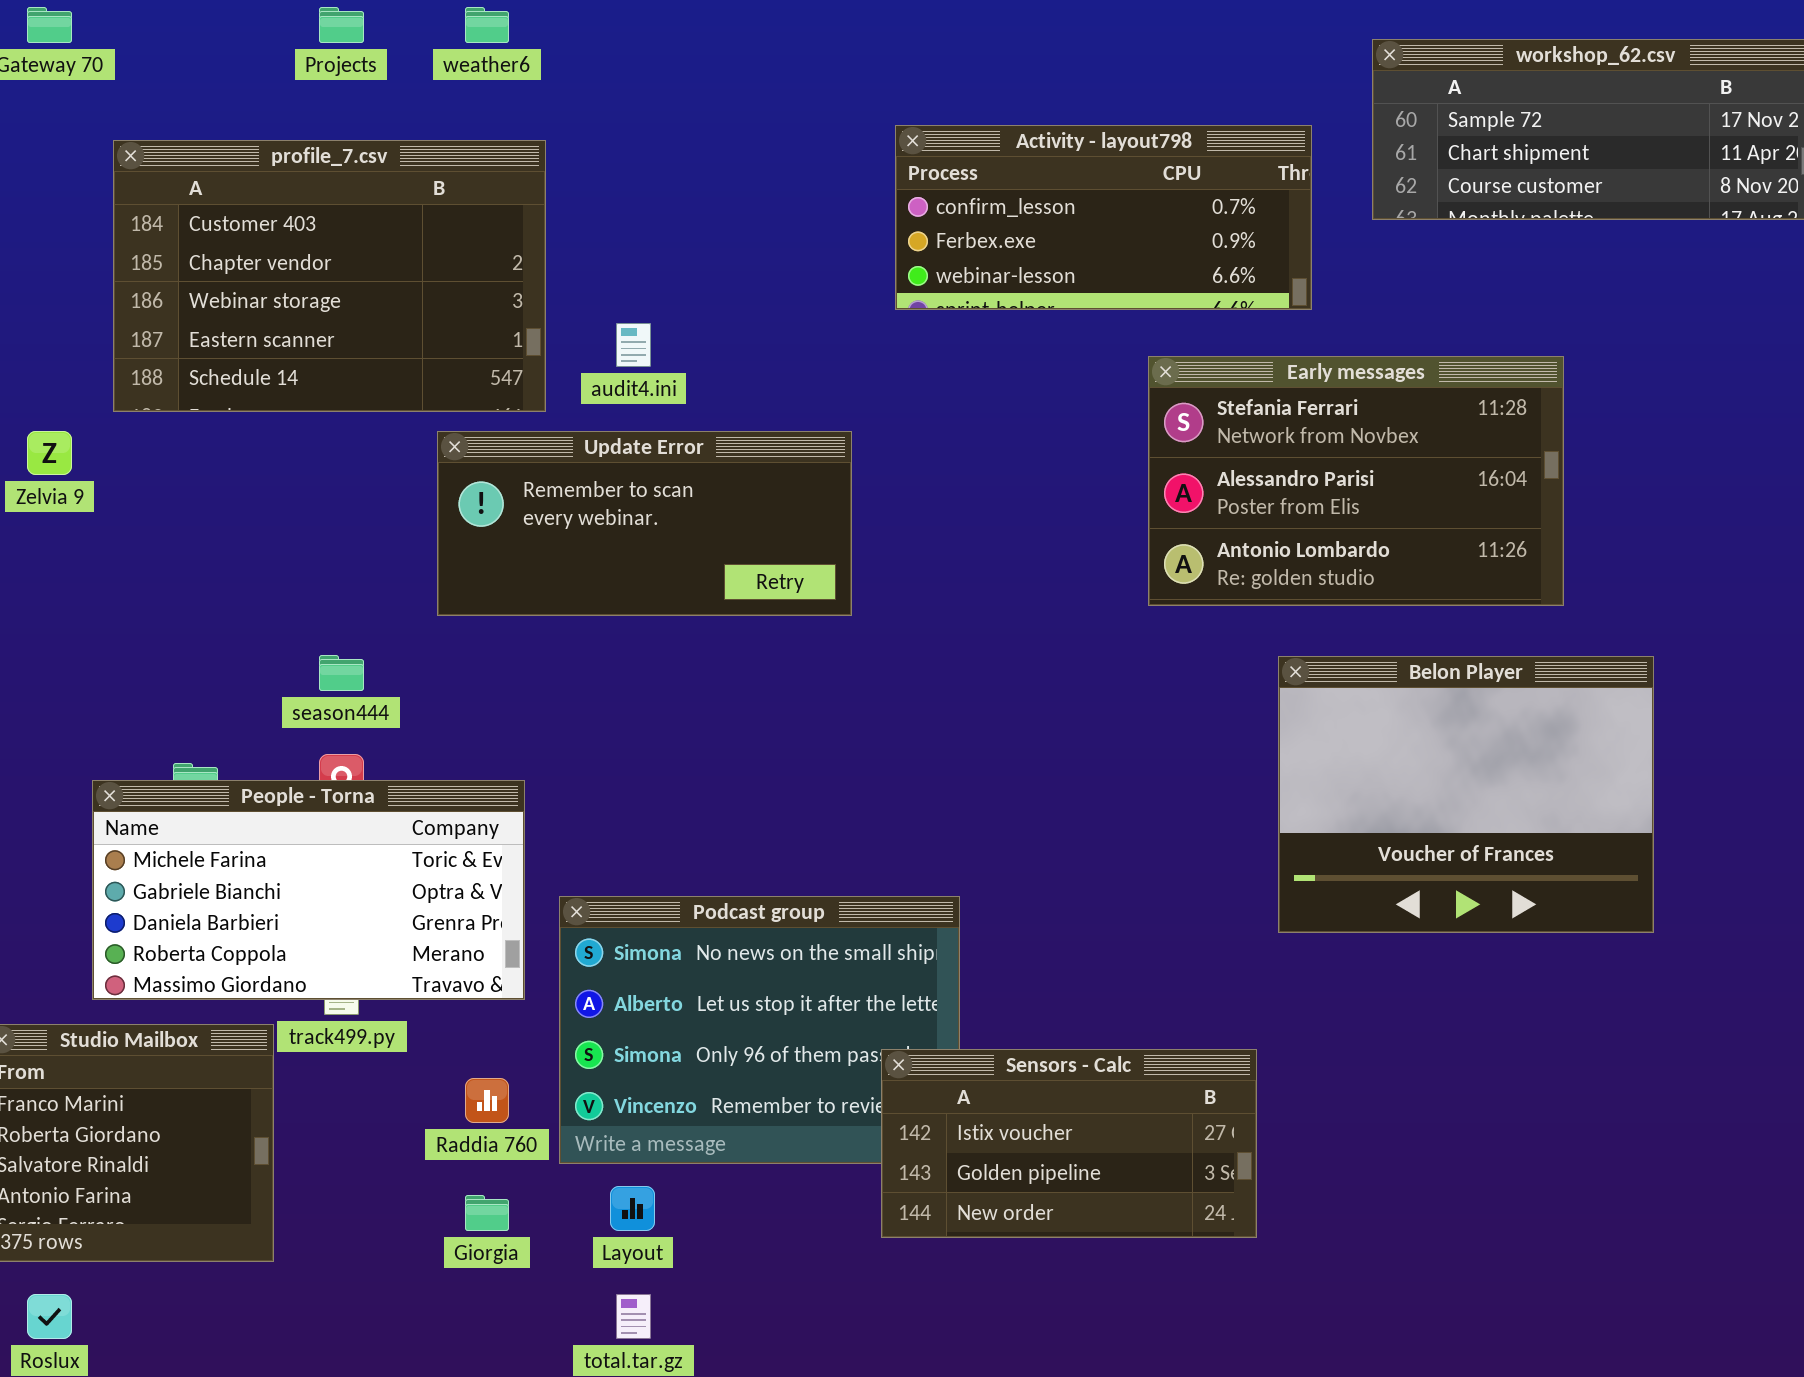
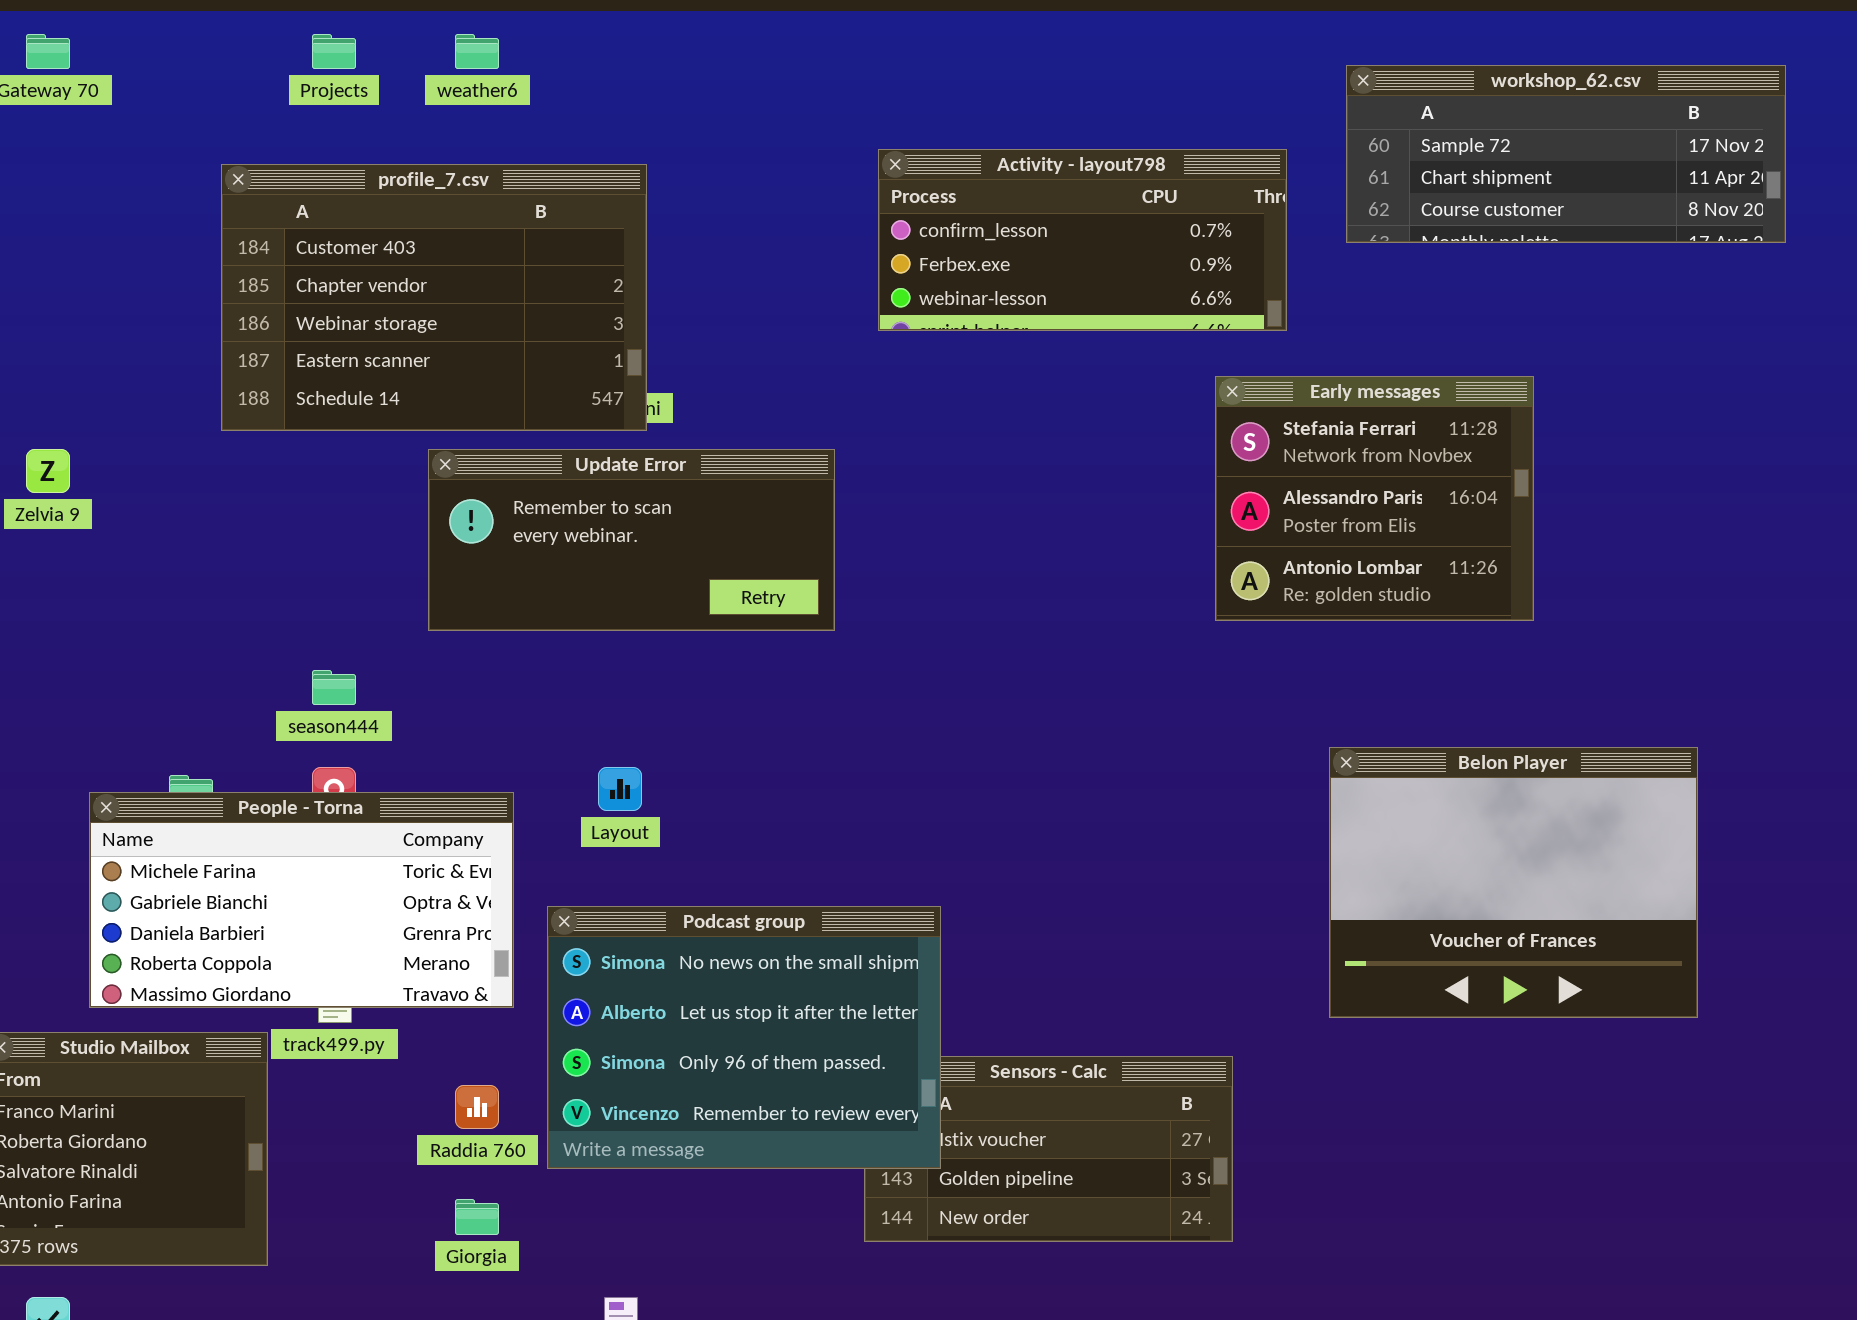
profile_7.csv: [113,140,546,412] -> [221,164,647,431], moved
Early messages: [1148,356,1564,606] -> [1215,376,1534,621], resized
Belon Player: [1278,656,1654,933] -> [1329,747,1698,1018], moved
Podcast group: [559,896,960,1164] -> [547,906,941,1169], raised
Layout: [610,1186,655,1231] -> [598,767,642,811], moved

